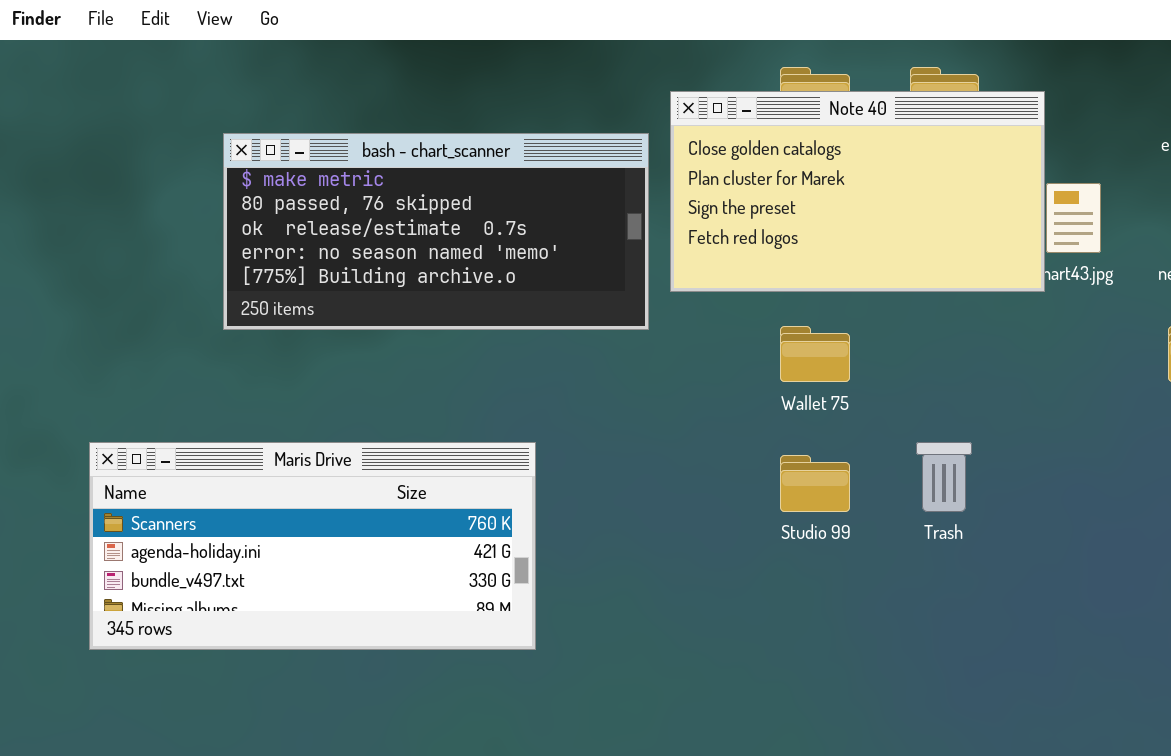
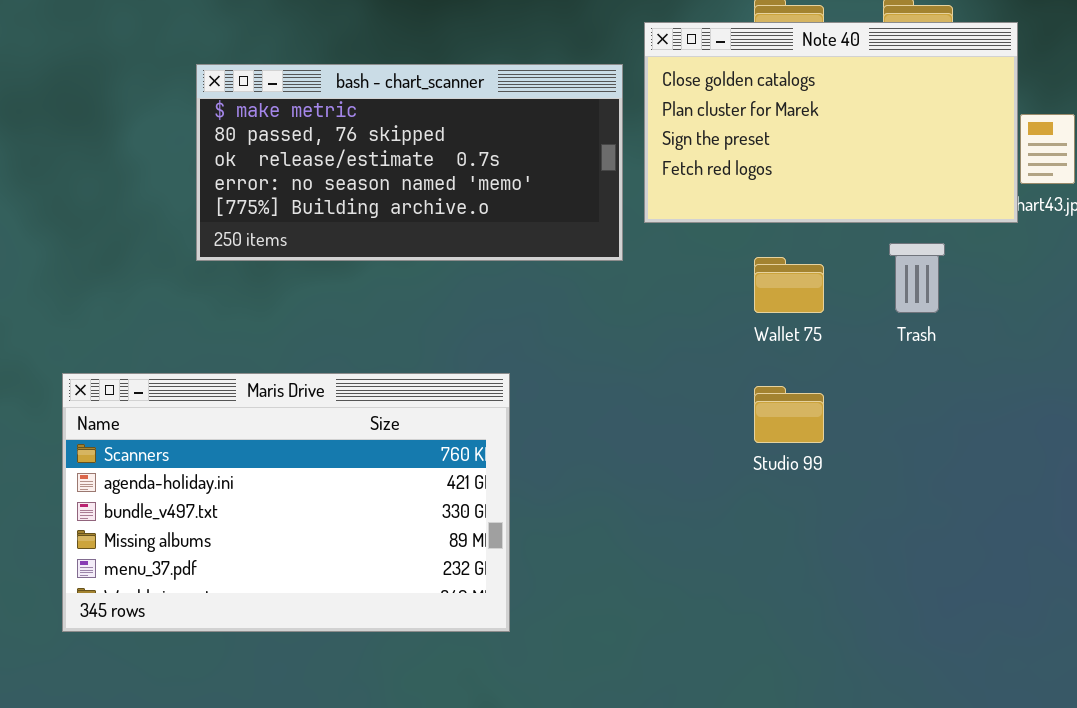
Maris Drive: [89,442,536,650] -> [62,373,510,632], resized
Trash: [916,442,972,512] -> [889,243,945,313], moved

